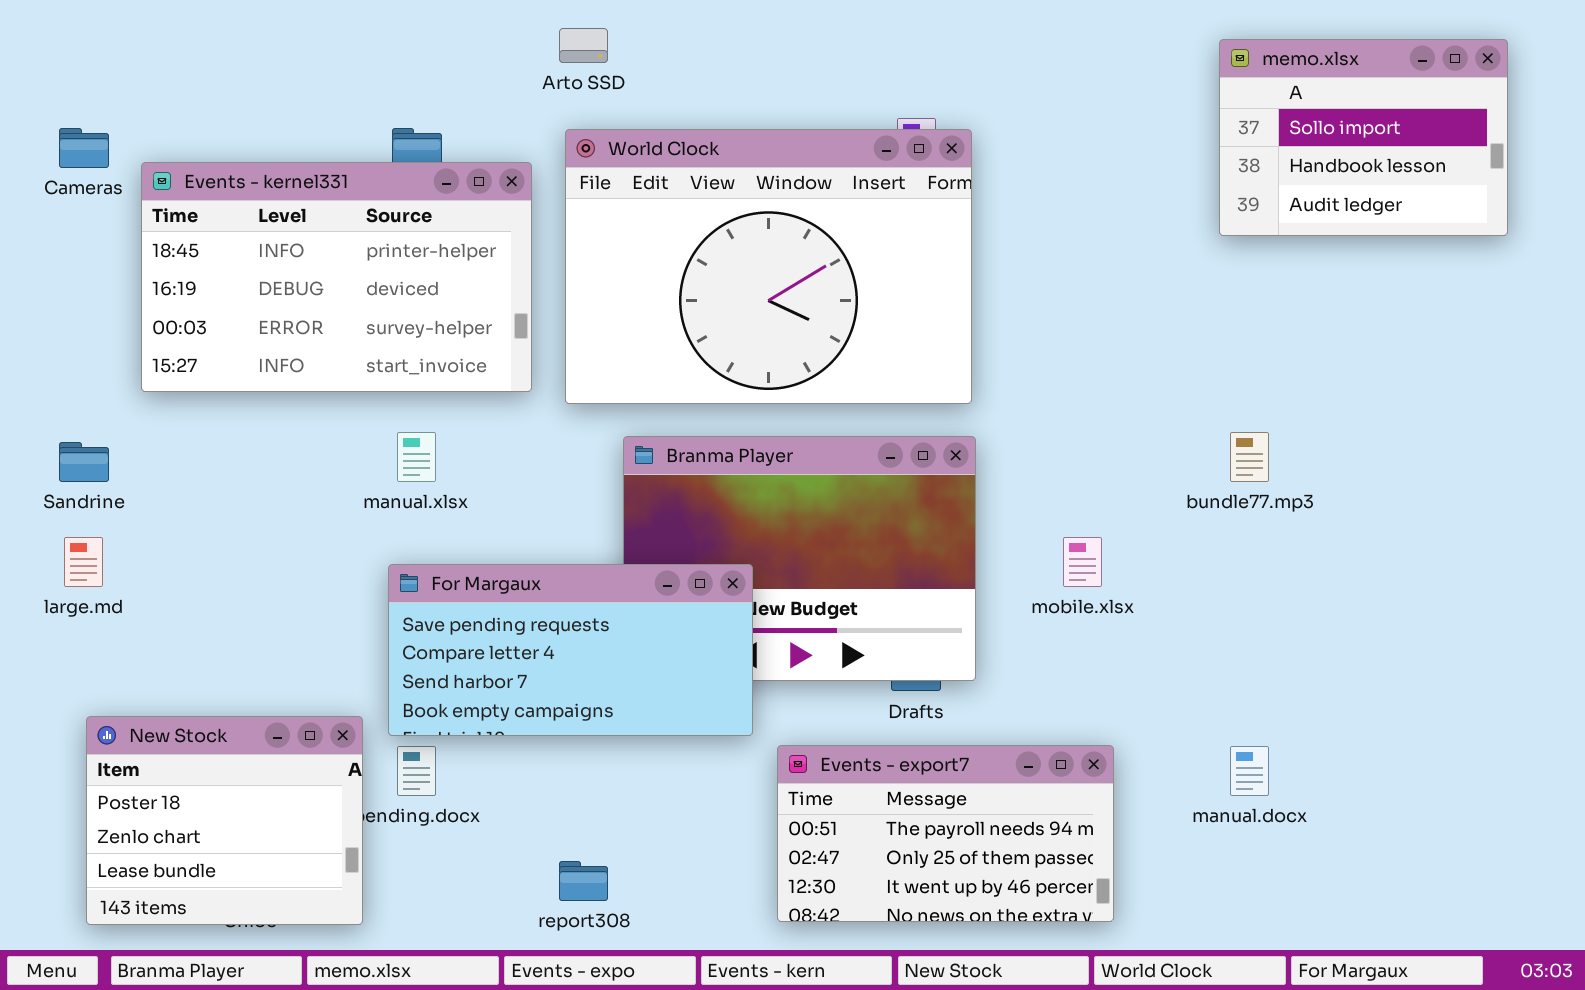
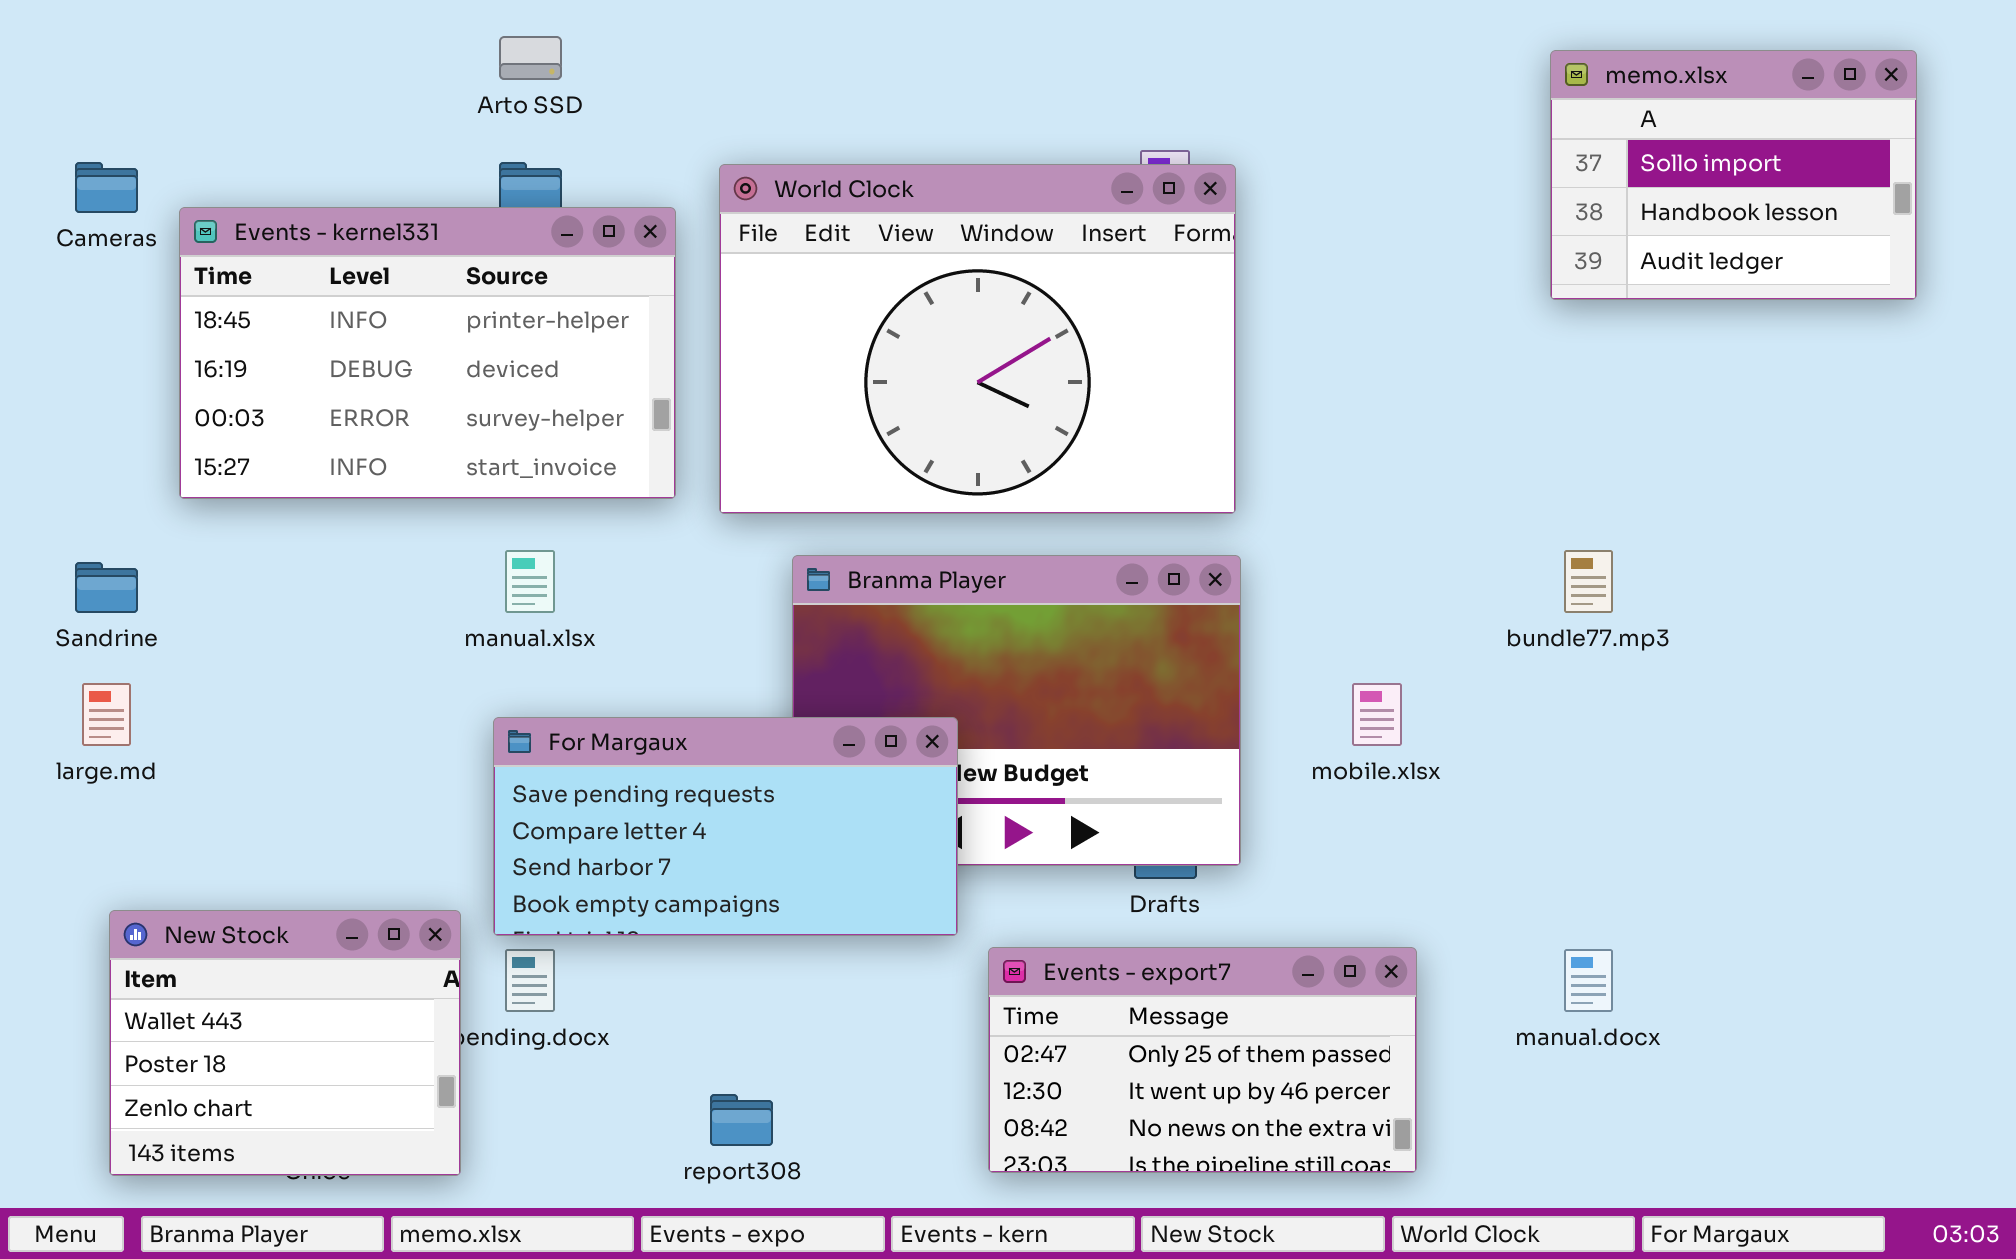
Arto SSD: [559,28,608,63] -> [499,36,562,80], moved
New Stock: [86,716,363,925] -> [109,910,461,1176], scrolled up 1 row
Events - export7: [777,745,1114,922] -> [988,947,1417,1173], scrolled down 1 row

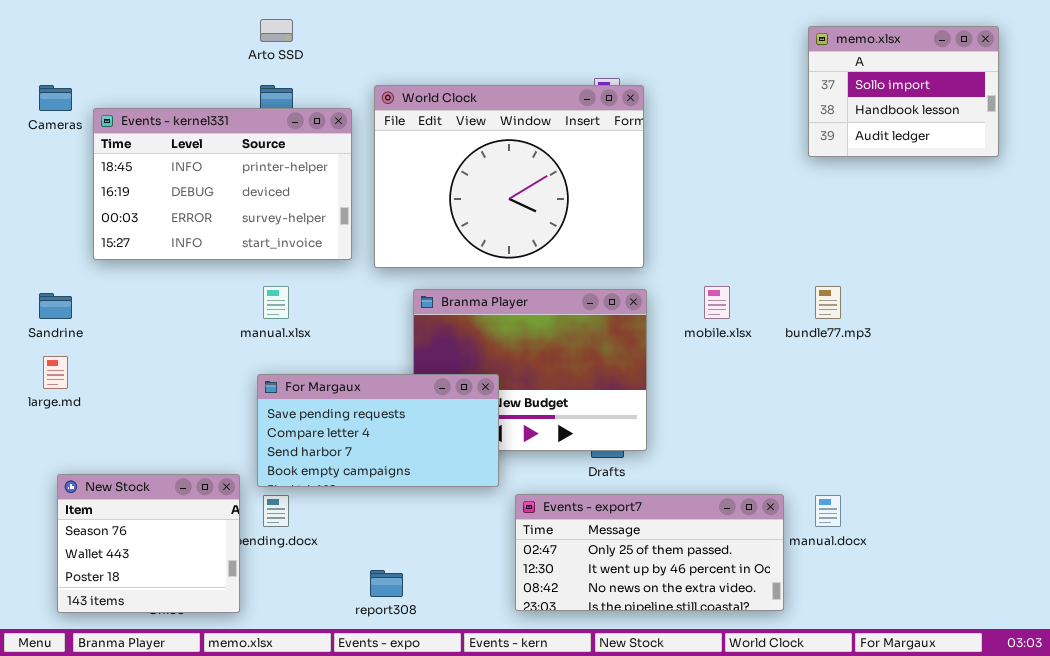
mobile.xlsx: [1352,683,1402,746] -> [704,286,730,319], moved
New Stock: [109,910,461,1176] -> [57,474,240,613], scrolled up 1 row
Events - export7: [988,947,1417,1173] -> [515,494,784,611], resized

